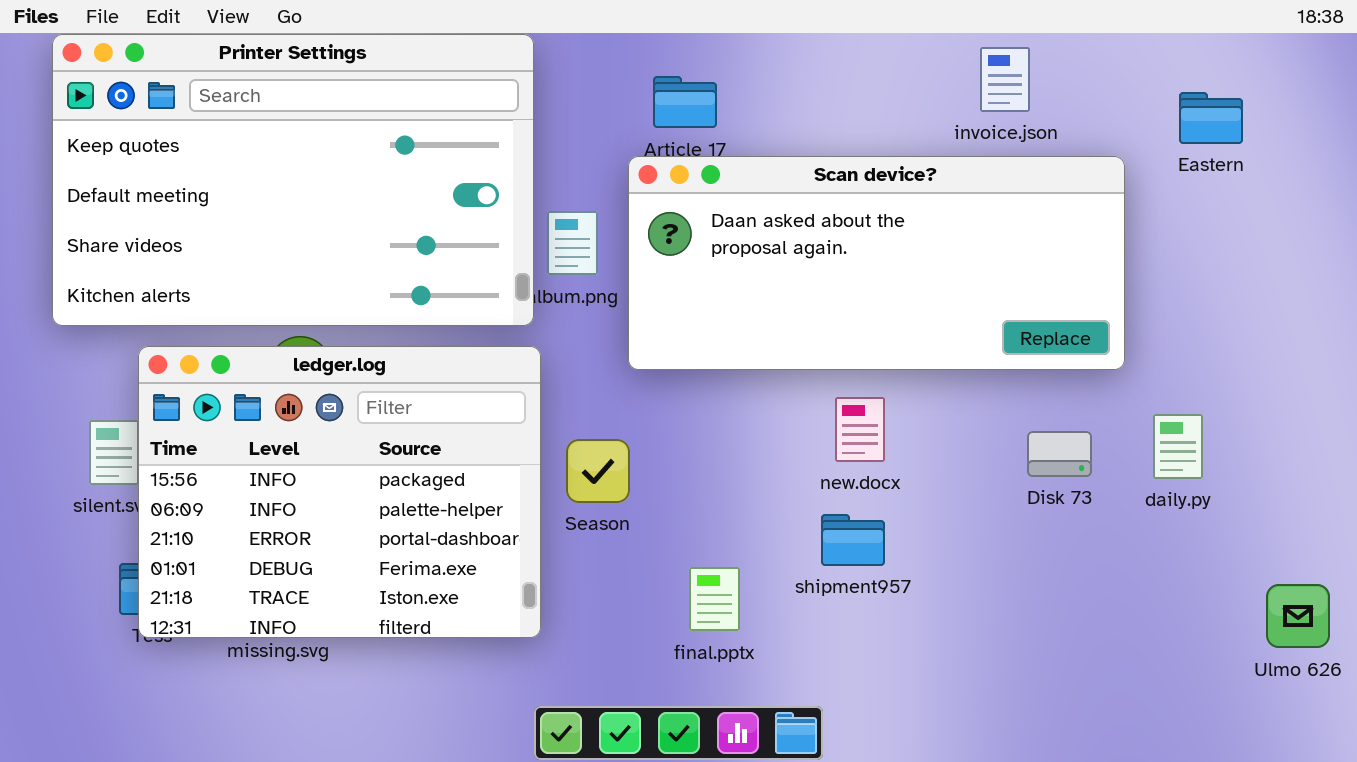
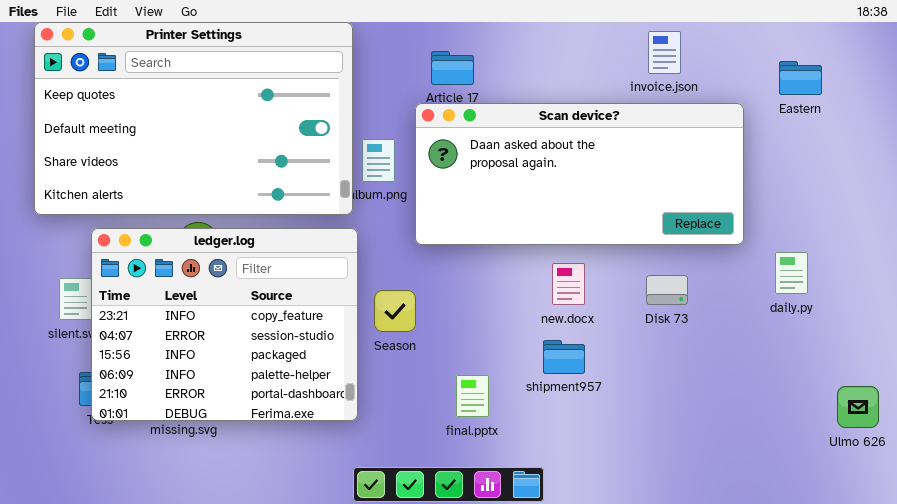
ledger.log: [138,346,541,638] -> [91,228,358,421], scrolled up 2 rows
daily.py: [1153,414,1203,479] -> [775,252,808,294], moved
Disk 73: [1027,431,1092,477] -> [646,275,688,305], moved

